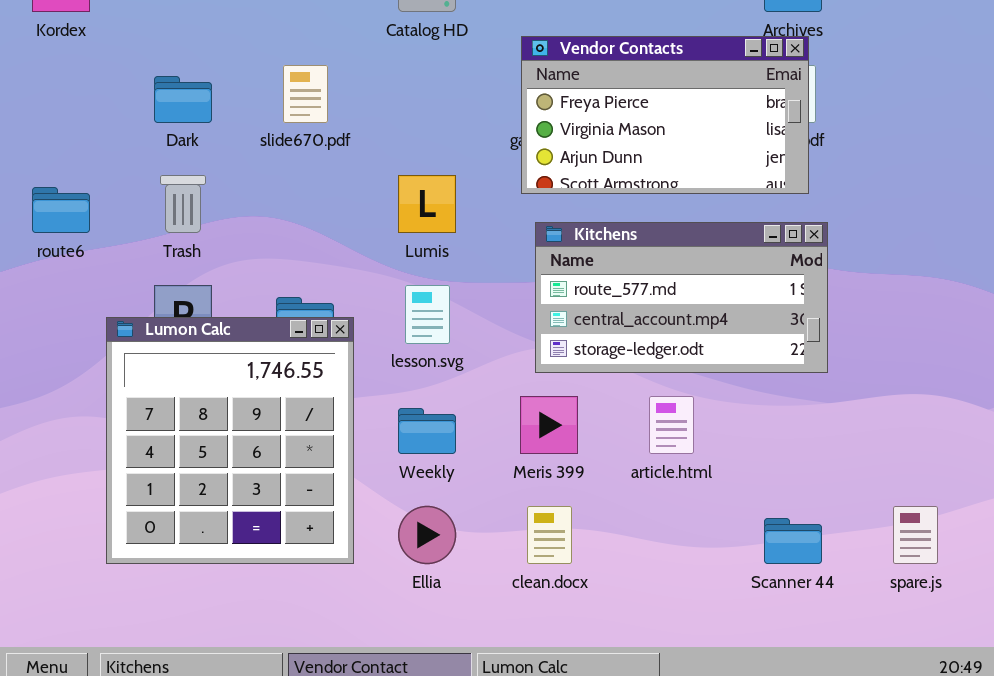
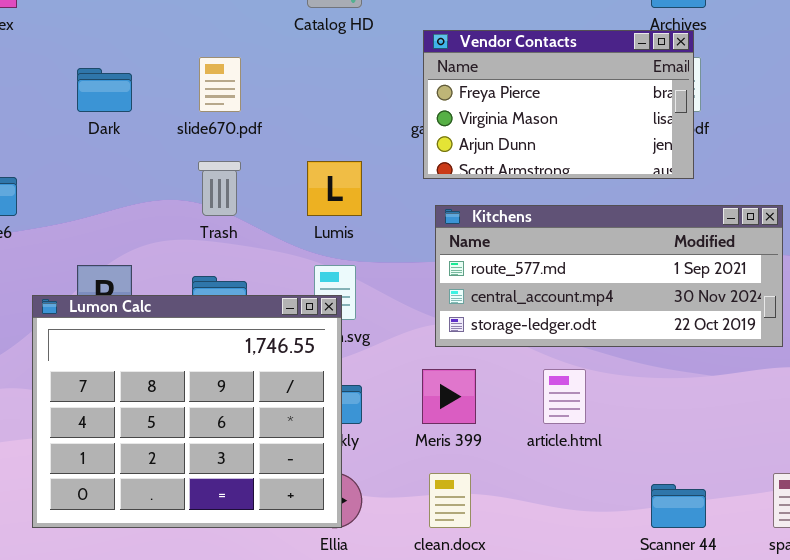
Trash: [160,175,206,233] -> [198,161,241,216], moved
Kitchens: [535,222,828,373] -> [435,205,783,347], resized
Lumon Calc: [106,317,354,564] -> [32,295,342,528], resized

